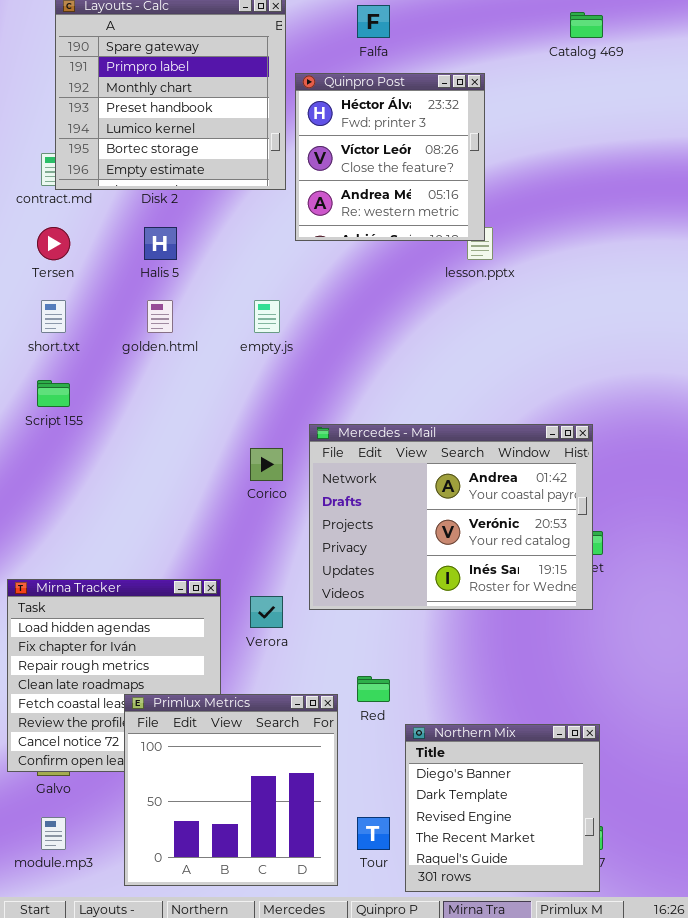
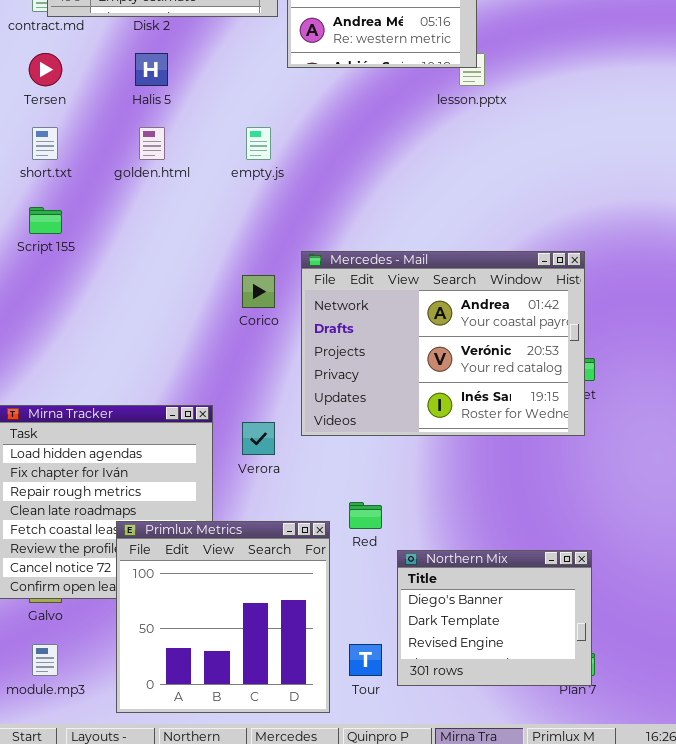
Northern Mix: [405,724,600,892] -> [397,550,592,686], resized

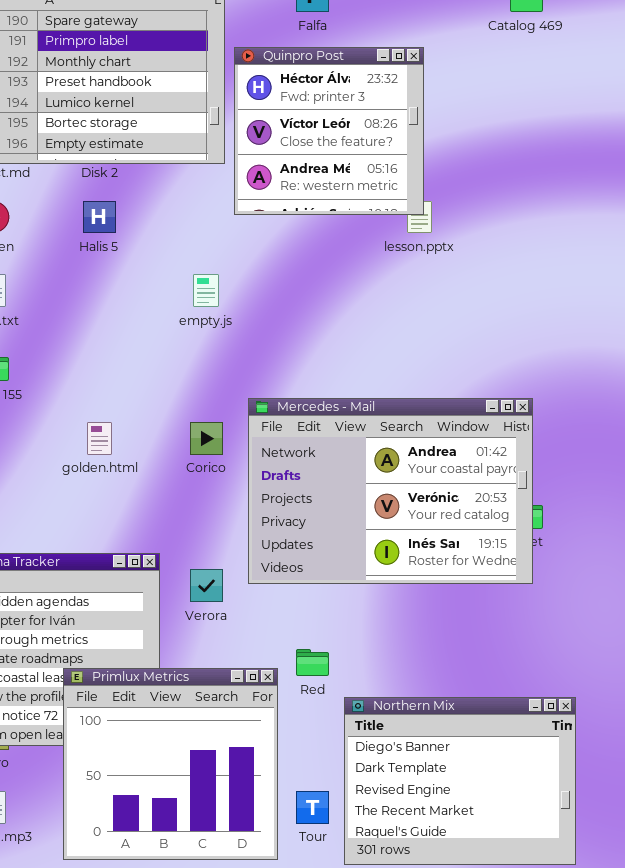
golden.html: [139,127,165,160] -> [87,422,112,455], moved
Northern Mix: [397,550,592,686] -> [344,697,576,865], resized

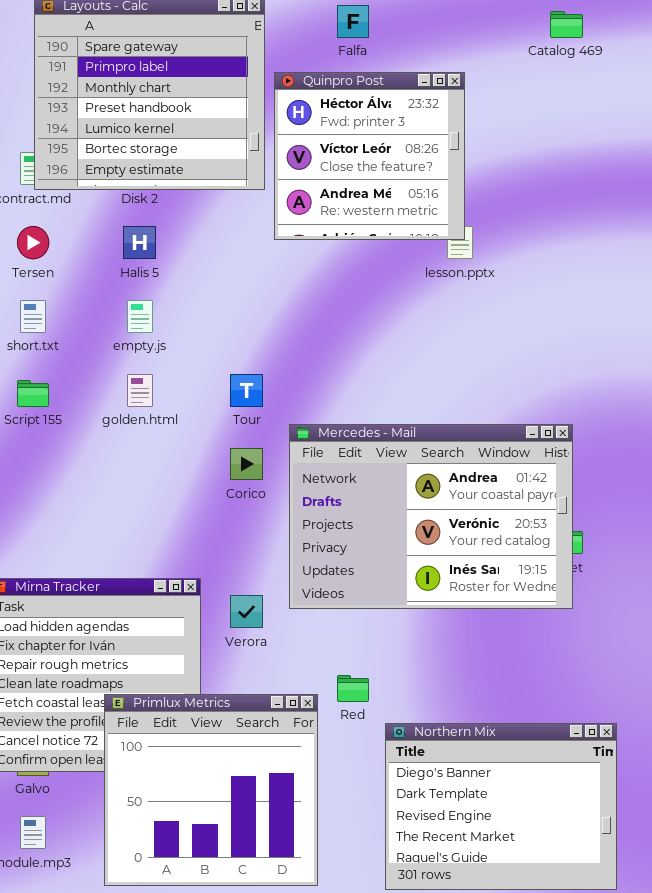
empty.js: [193,274,219,307] -> [127,300,153,333], moved
golden.html: [87,422,112,455] -> [127,374,153,407], moved
Tour: [296,791,329,824] -> [230,374,263,407], moved

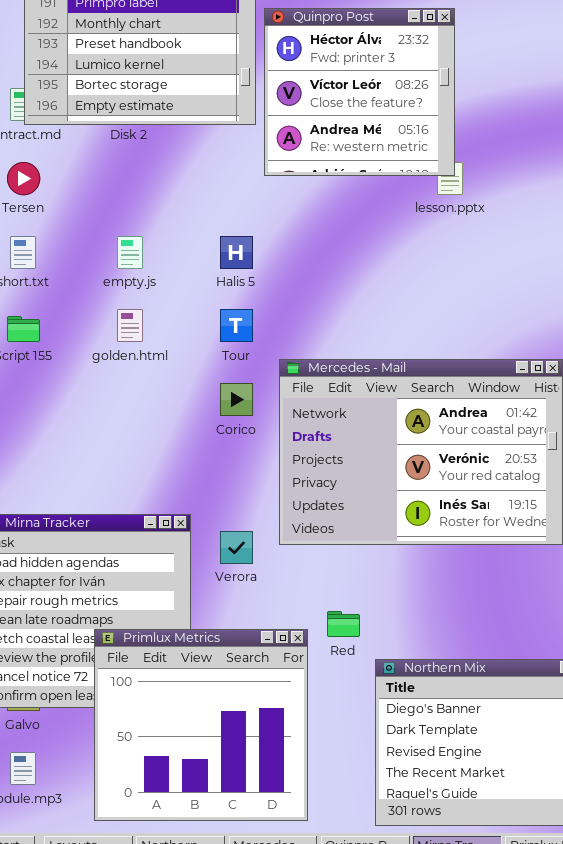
Halis 5: [123,226,156,259] -> [220,236,253,269], moved

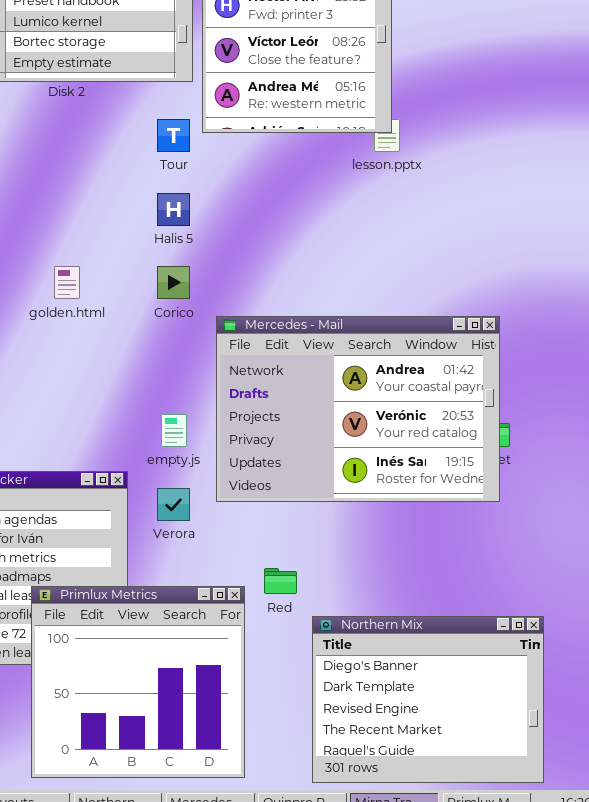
empty.js: [117,236,143,269] -> [161,414,187,447], moved
Tour: [220,309,253,342] -> [157,119,190,152], moved
Corico: [220,383,253,416] -> [157,266,190,299], moved

